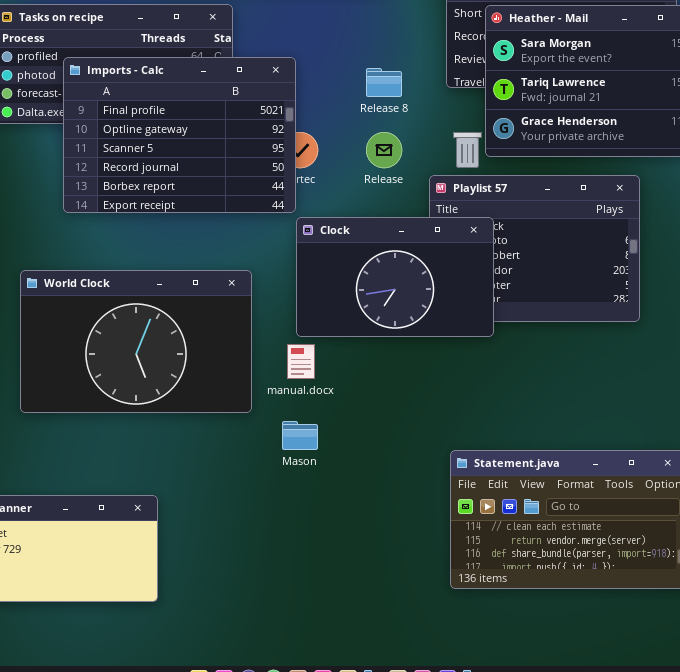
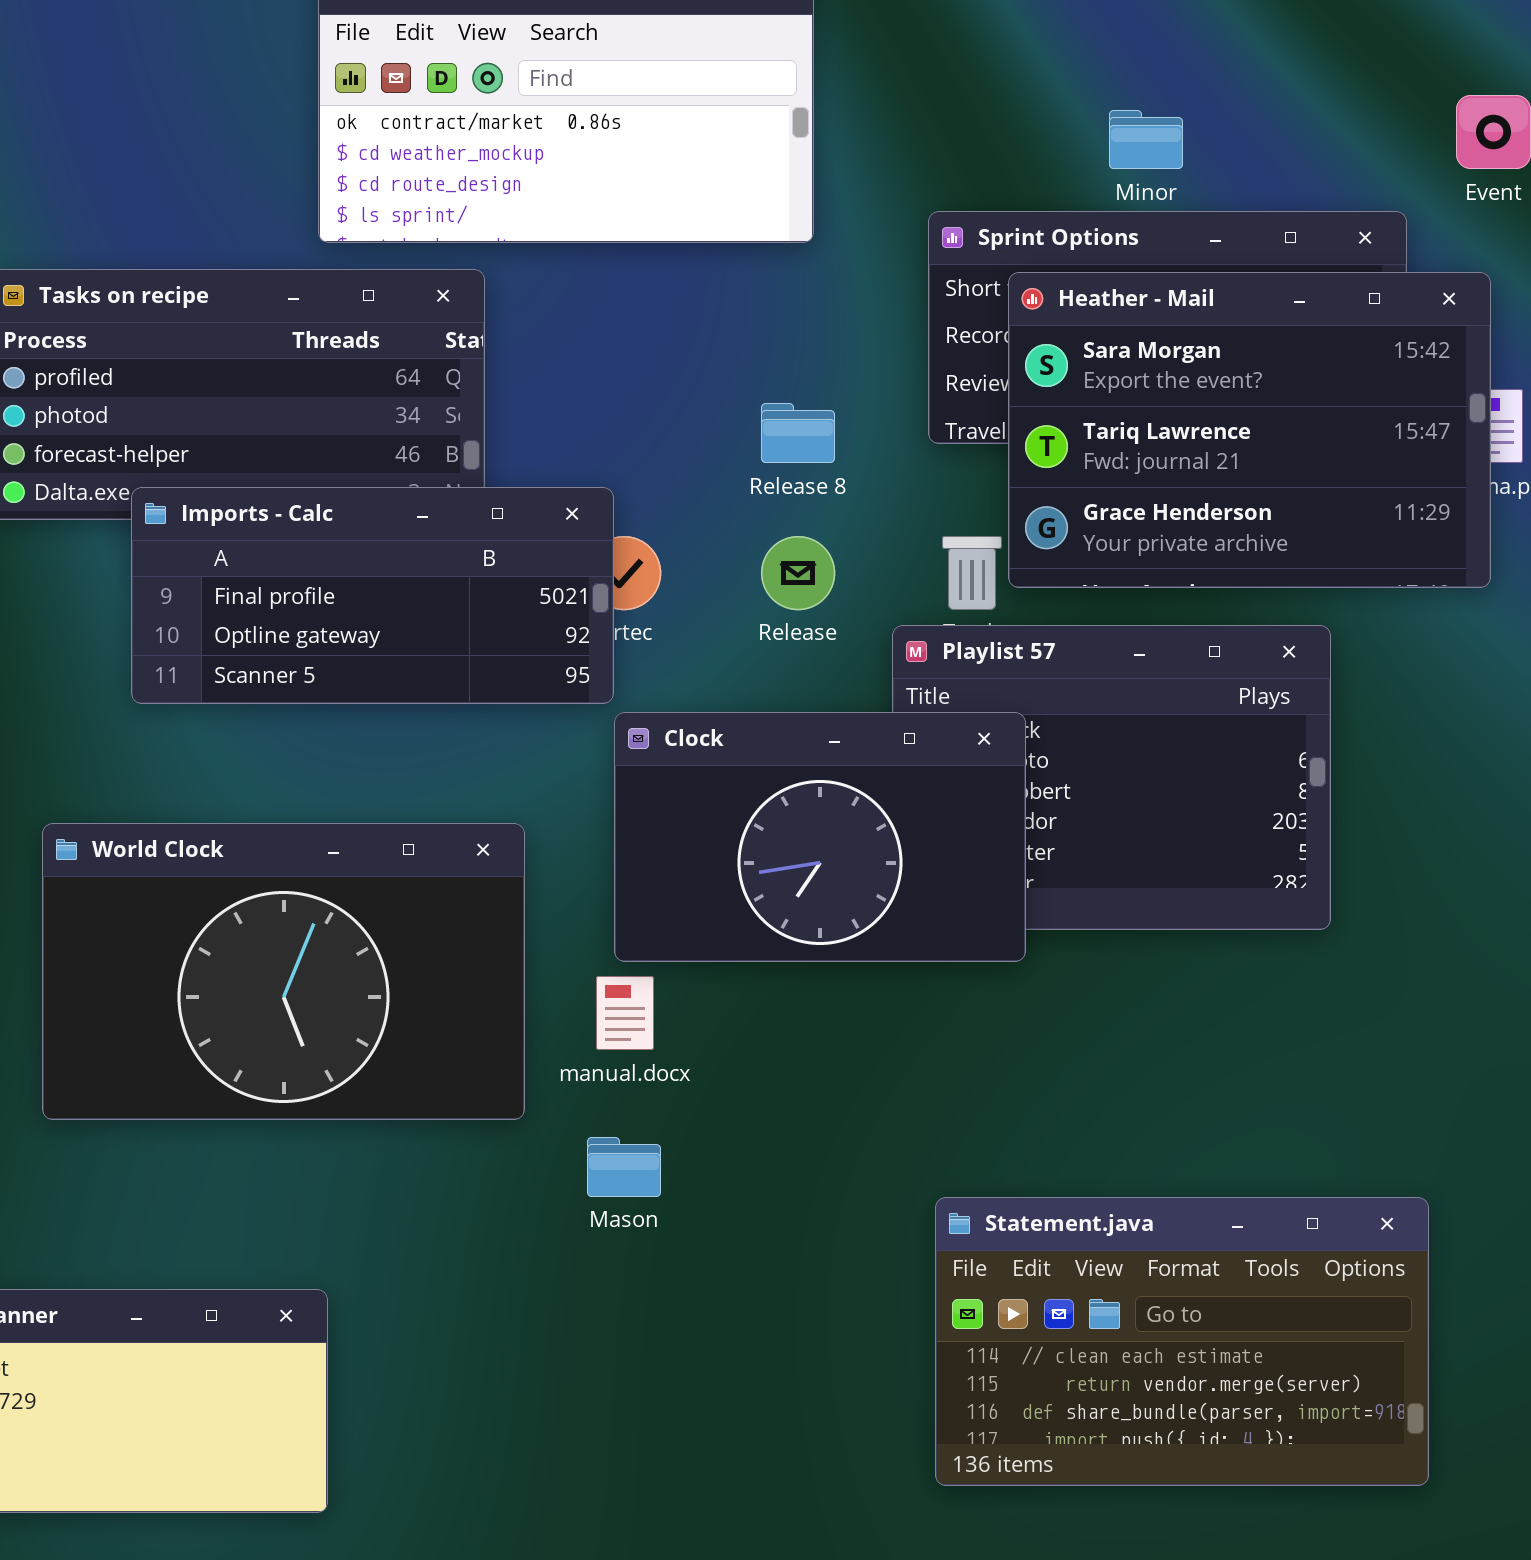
Imports - Calc: [63,57,296,213] -> [131,487,614,704], resized

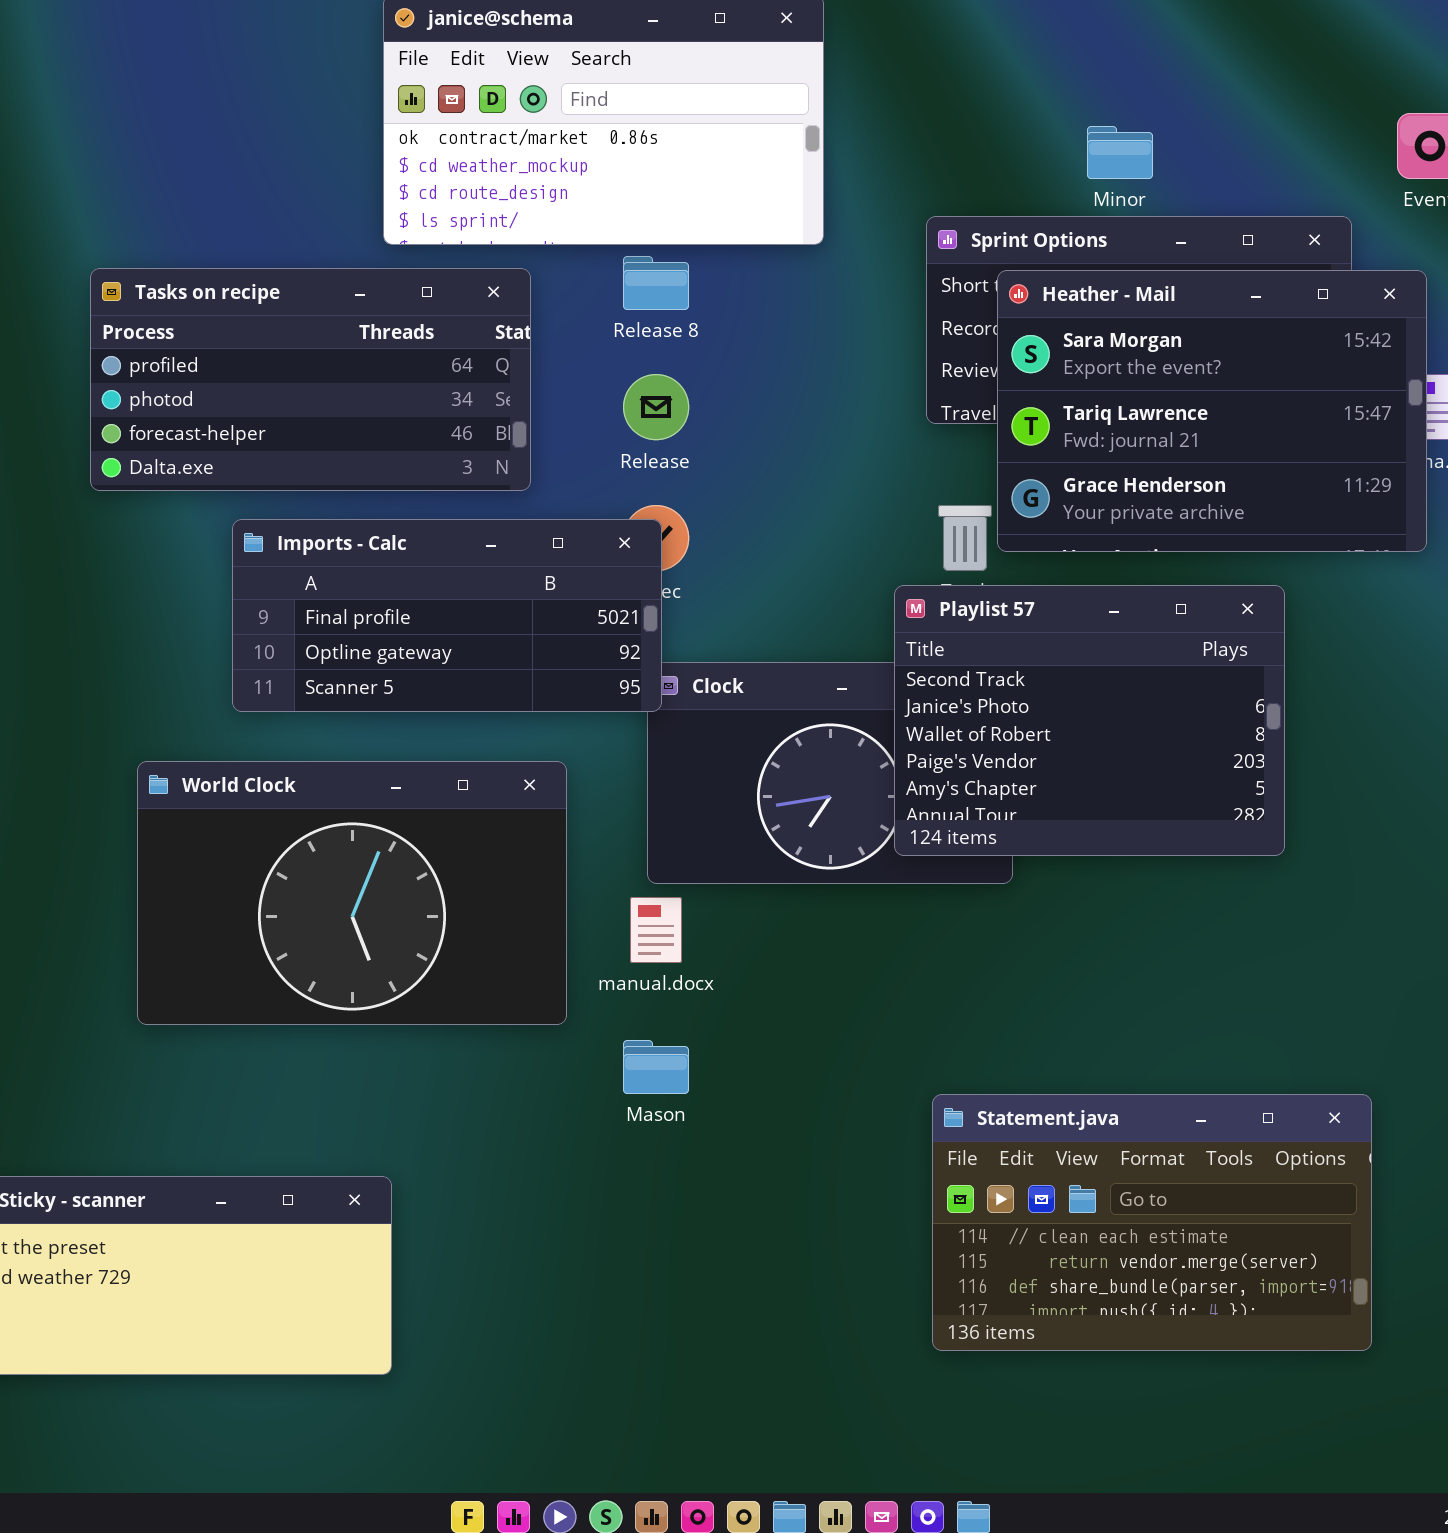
Release 8: [761,403,835,463] -> [623,256,689,310], moved
Imports - Calc: [131,487,614,704] -> [232,519,662,712], moved
Release: [761,536,835,610] -> [623,374,689,440], moved
Playlist 57: [892,625,1331,930] -> [894,585,1285,856], raised

